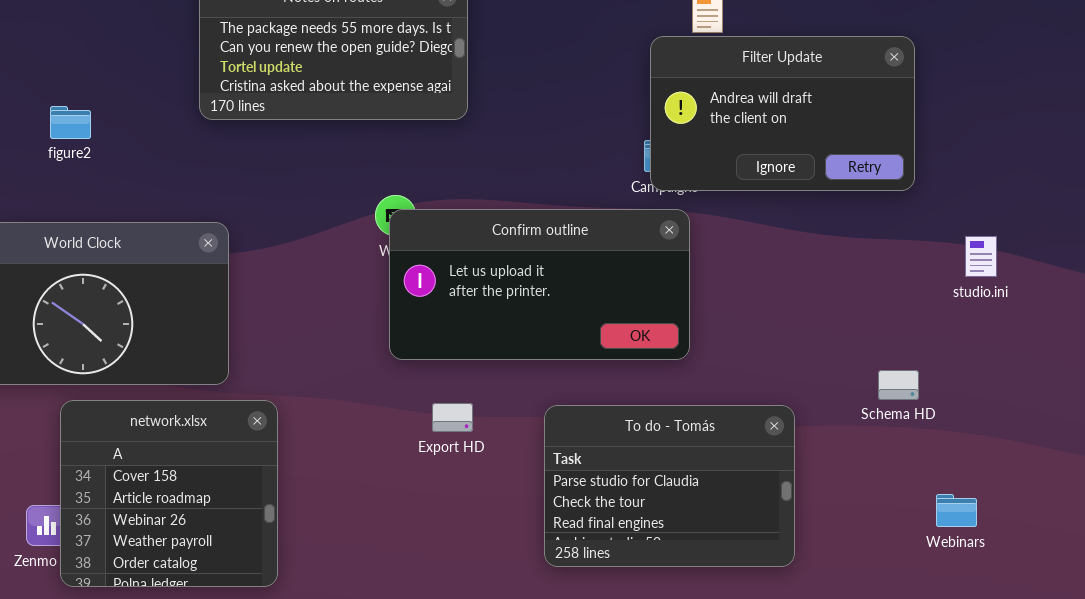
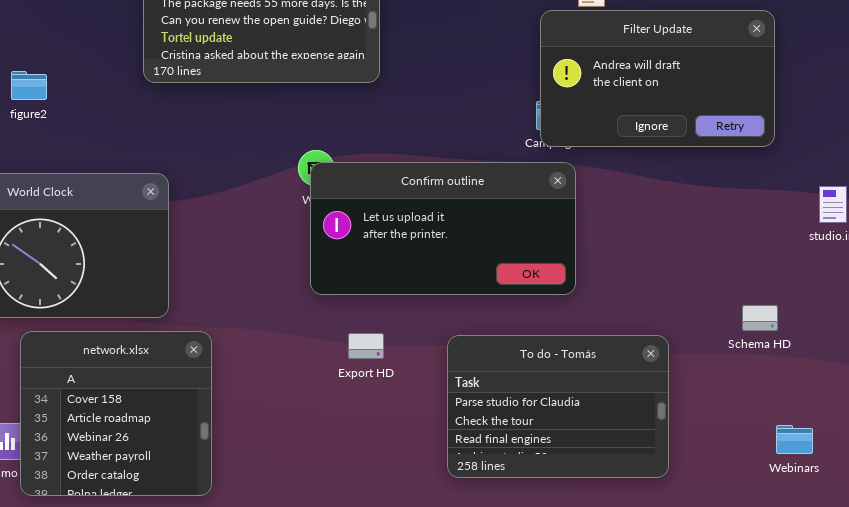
Webinars: [936,494,977,527] -> [776,425,813,454], moved

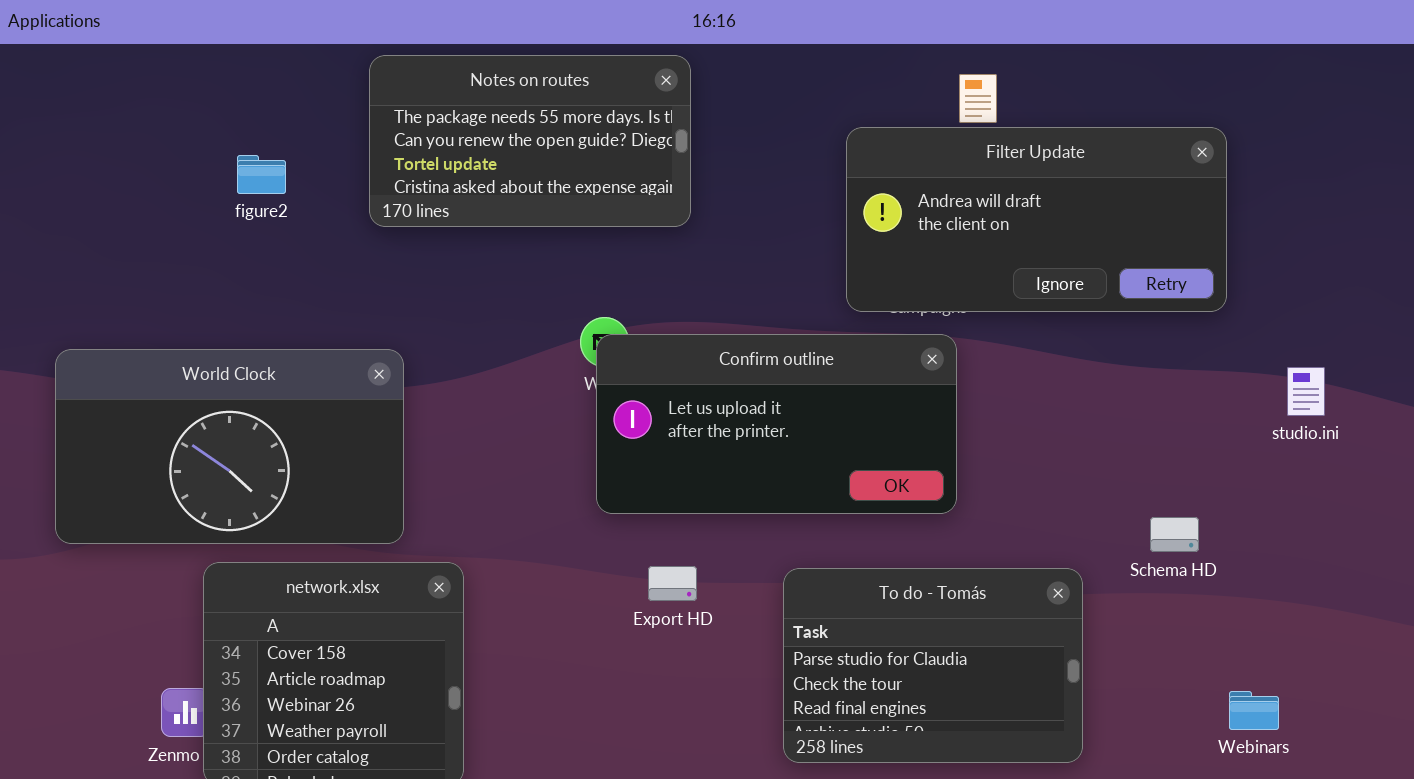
Filter Update: [540,10,775,147] -> [846,127,1227,312], resized
figure2: [11,71,47,100] -> [237,155,286,194], moved
Schema HD: [742,305,778,331] -> [1150,517,1199,552], moved

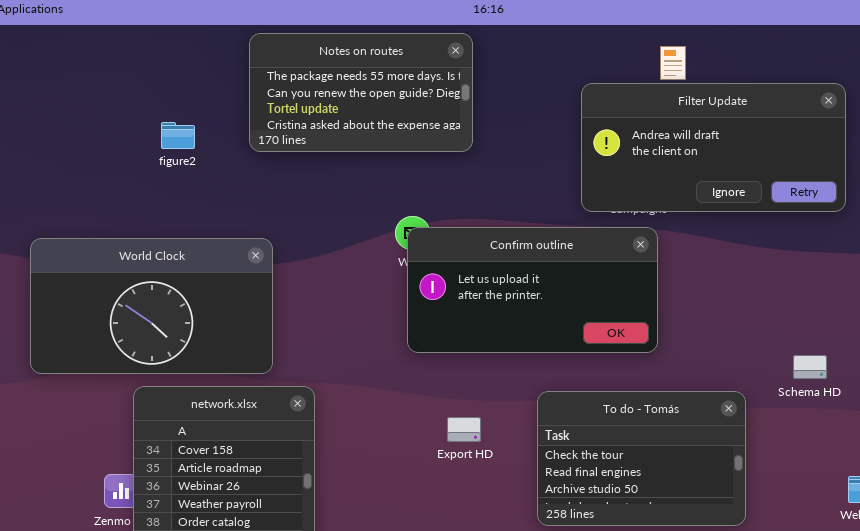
figure2: [237,155,286,194] -> [161,122,195,149], moved
Export HD: [648,566,697,601] -> [447,417,481,442], moved
To do - Tomás: [783,568,1083,763] -> [537,391,746,526], scrolled down 1 row

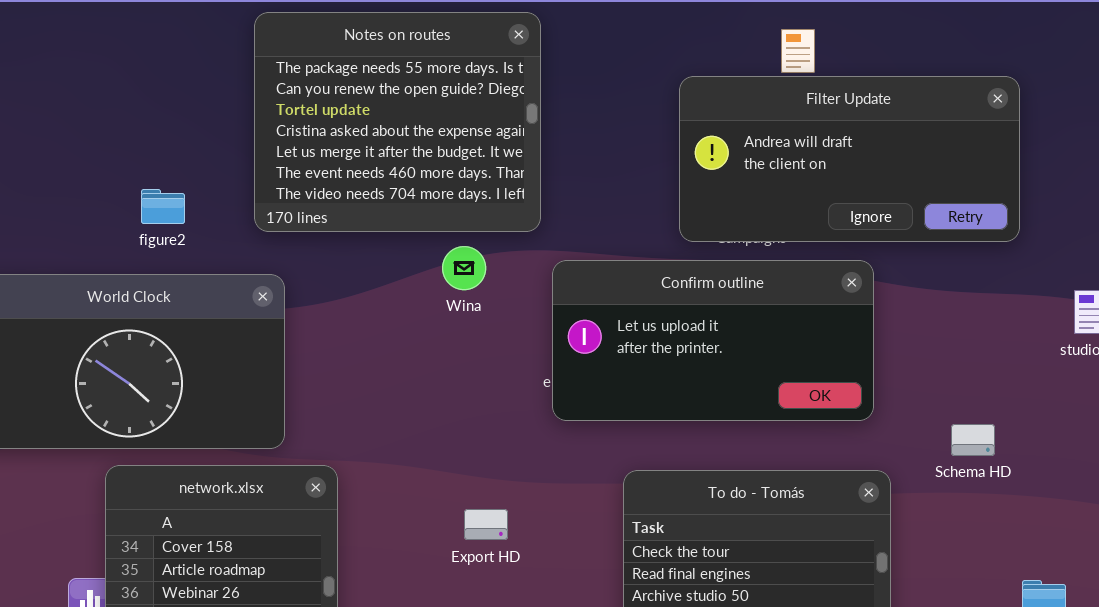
Notes on routes: [249,33,473,152] -> [254,12,541,232], resized
figure2: [161,122,195,149] -> [141,189,185,224], moved
Confirm outline: [407,227,658,353] -> [552,260,874,421], moved
Export HD: [447,417,481,442] -> [464,509,508,540], moved

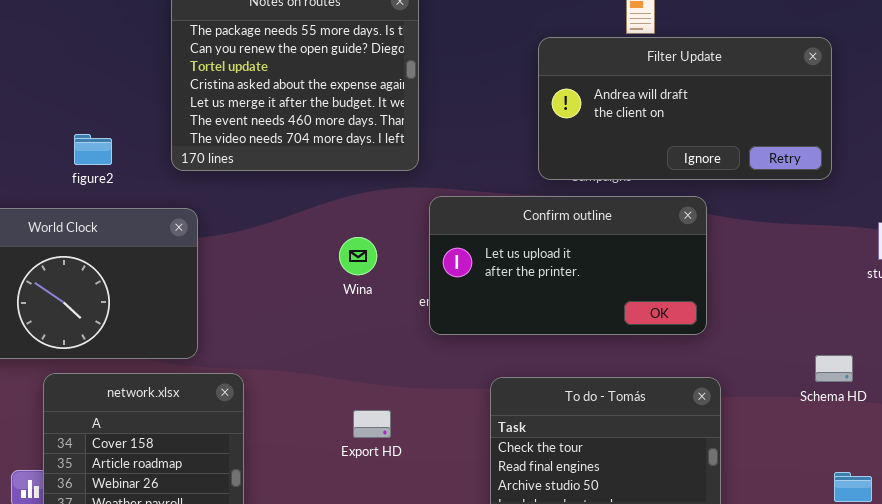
Wina: [442,246,486,290] -> [339,237,377,275], moved
Schema HD: [951,424,995,456] -> [815,355,853,382], moved

